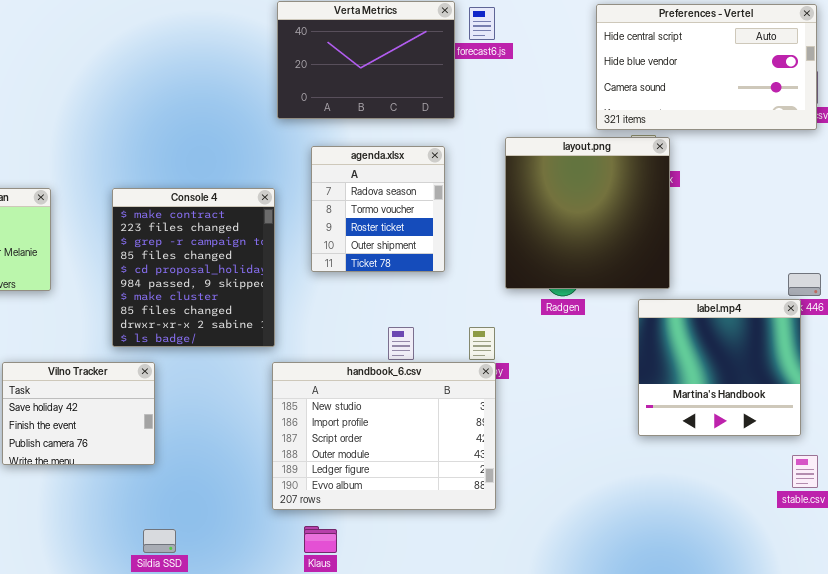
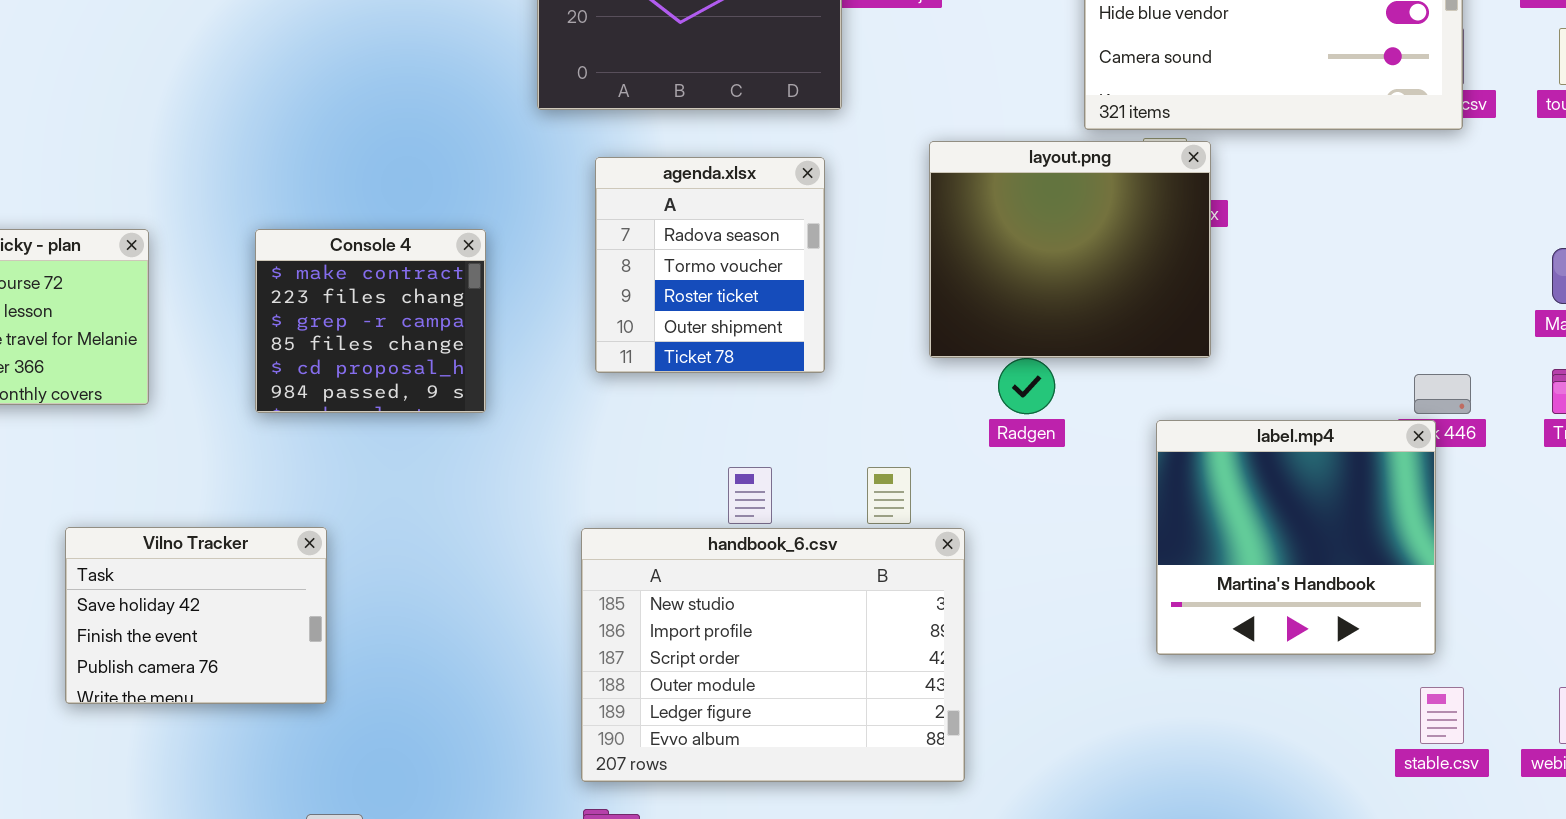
layout.png: [505,137,670,289] -> [929,141,1211,358], resized
Console 4: [112,188,275,347] -> [255,229,486,413], resized
handbook_6.csv: [272,362,496,510] -> [581,528,965,782], moved

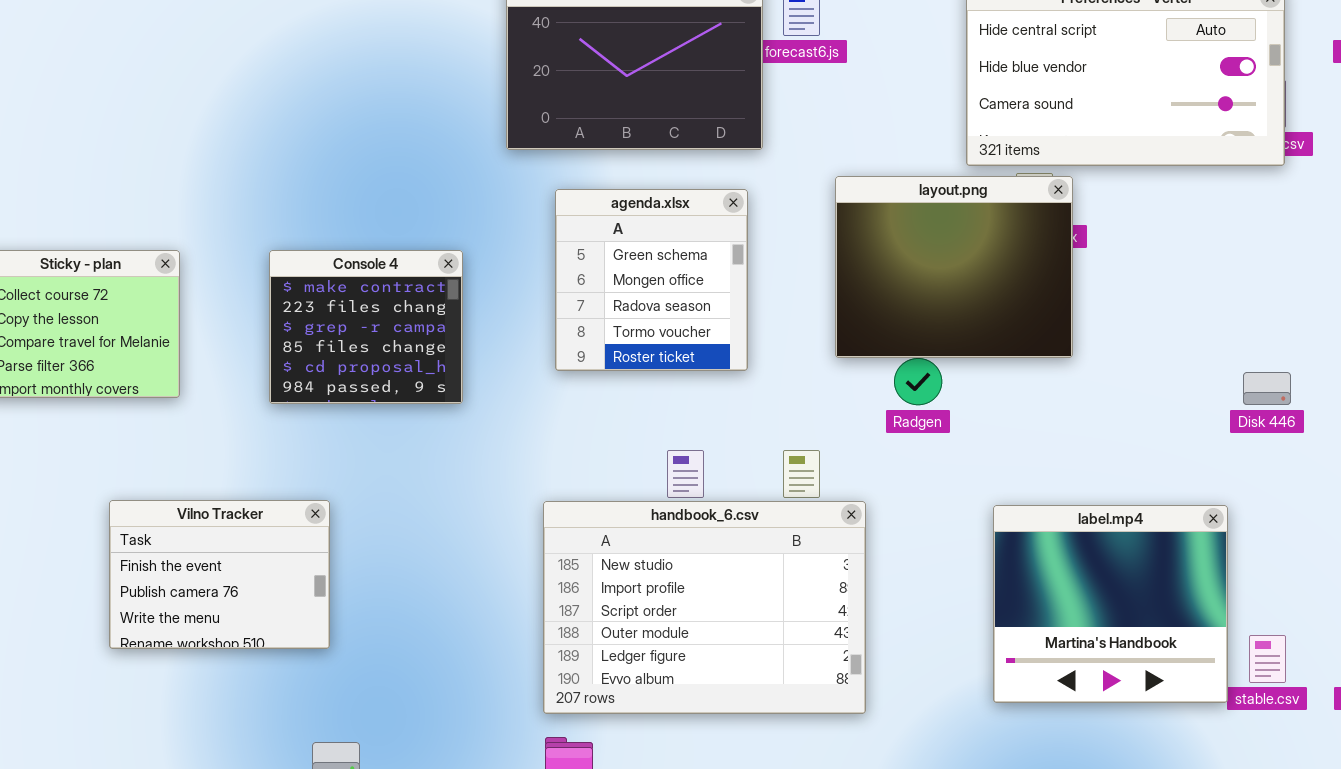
agenda.xlsx: [595,157,825,373] -> [555,189,748,371], scrolled up 2 rows
label.mp4: [1156,420,1436,655] -> [993,505,1228,703], moved
Vilno Tracker: [65,527,327,704] -> [109,500,330,649], scrolled down 1 row

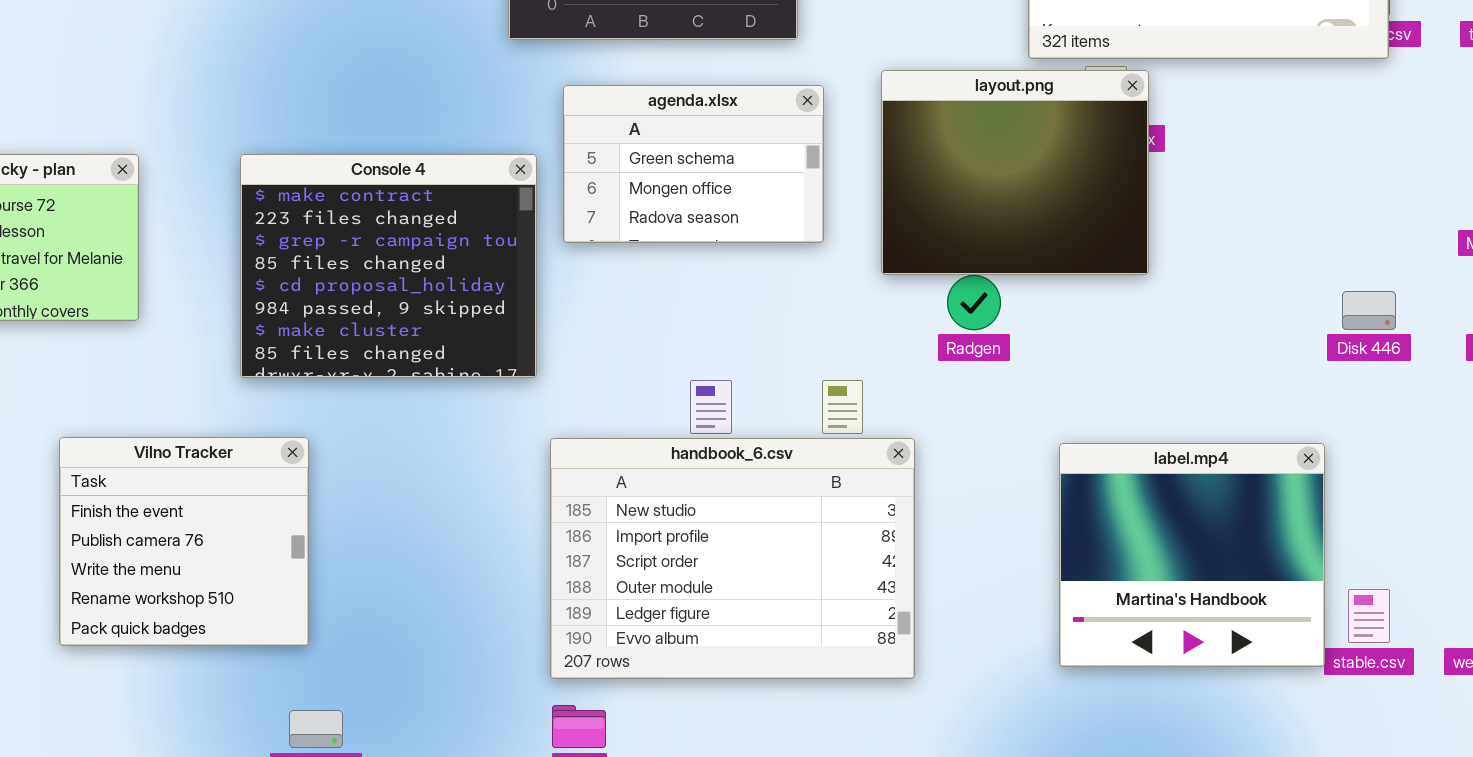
agenda.xlsx: [555,189,748,371] -> [563,85,824,243], resized
Console 4: [269,250,463,404] -> [240,154,537,378], resized
Vilno Tracker: [109,500,330,649] -> [59,437,309,646], resized

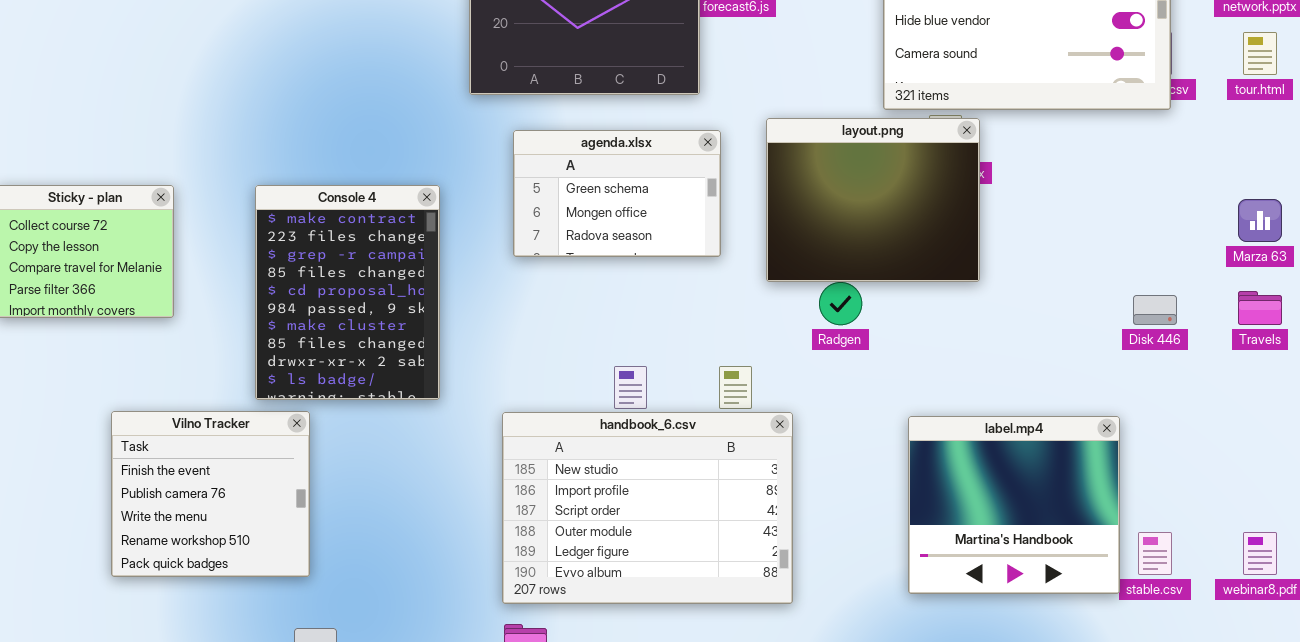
Console 4: [240,154,537,378] -> [255,185,440,400], resized

